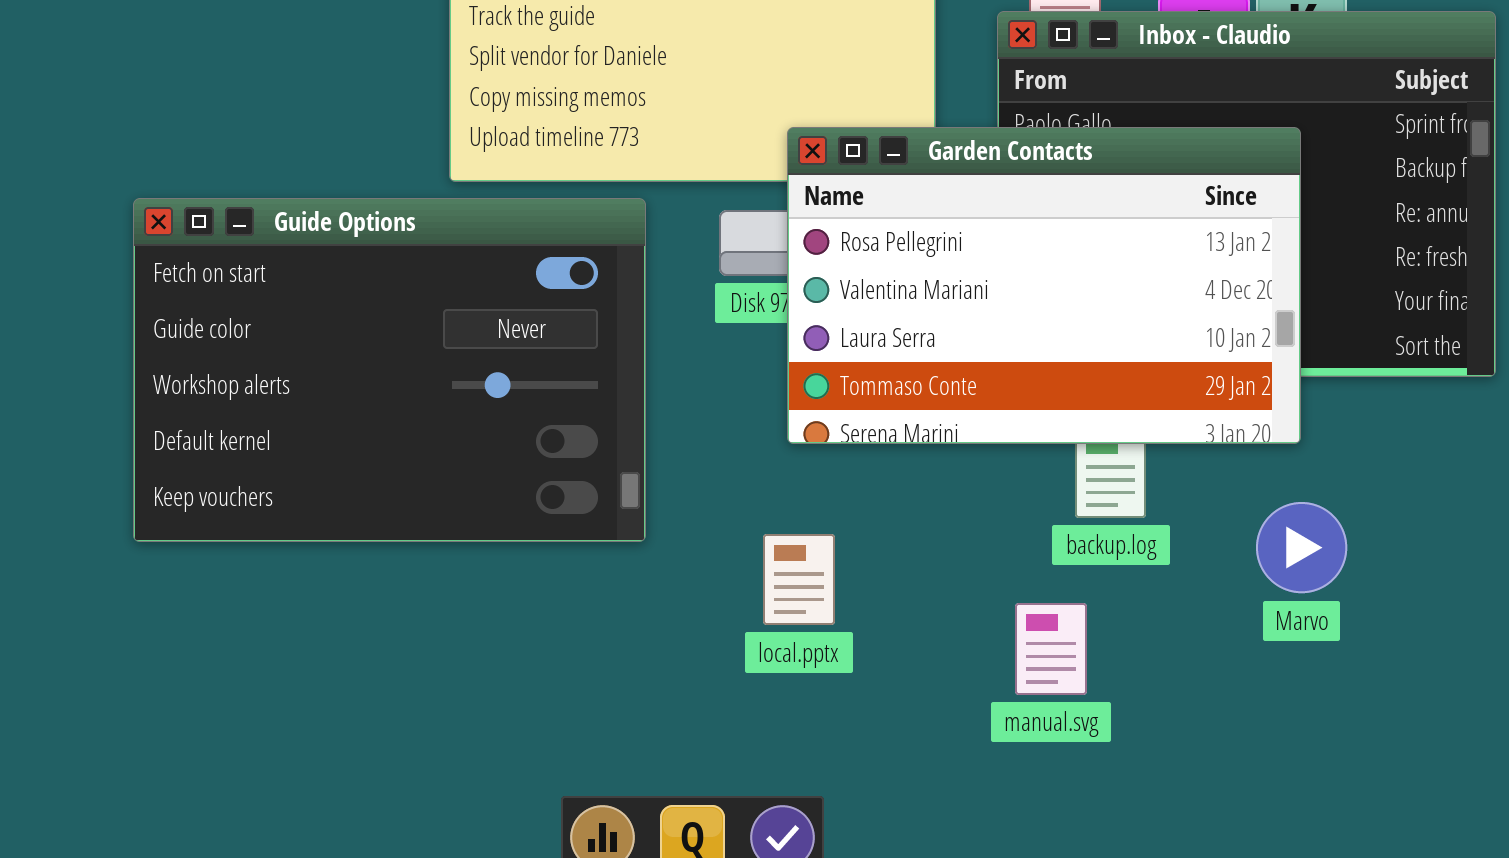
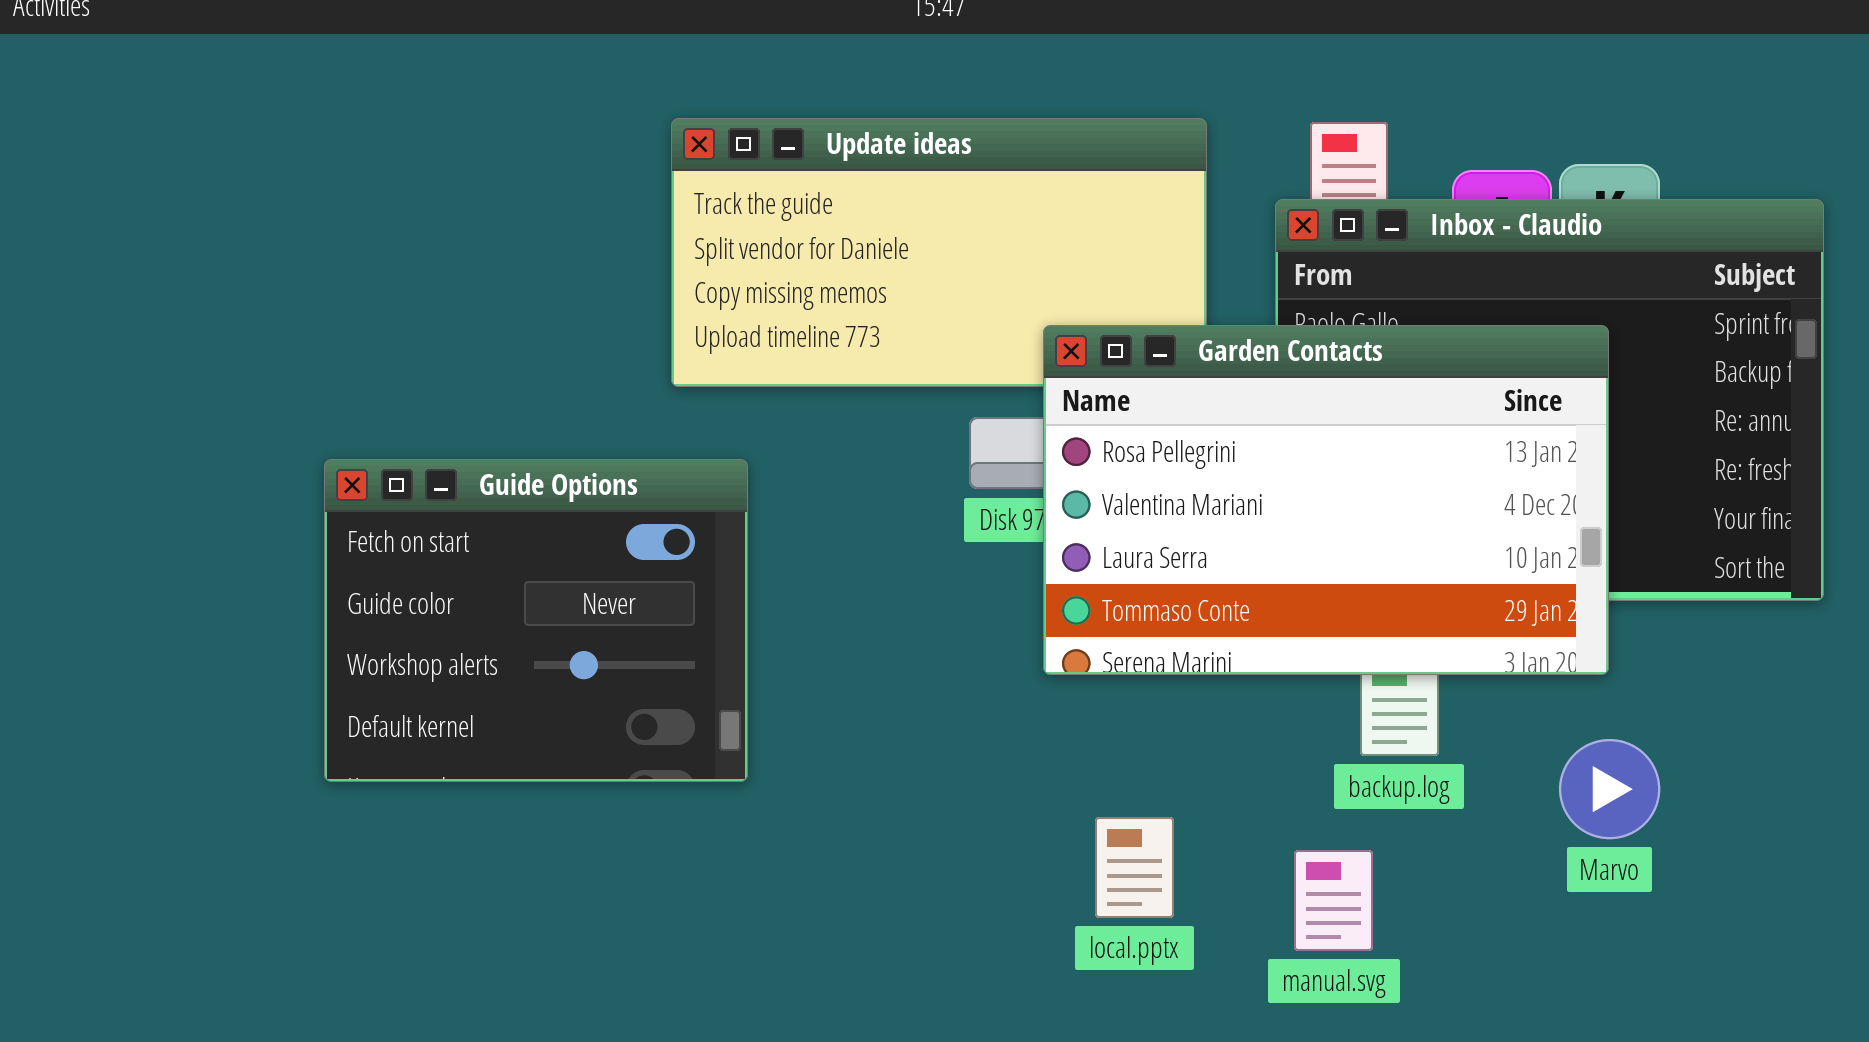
Guide Options: [133,198,646,542] -> [324,459,748,782], resized
local.pptx: [763,534,835,625] -> [1095,817,1174,918], moved

